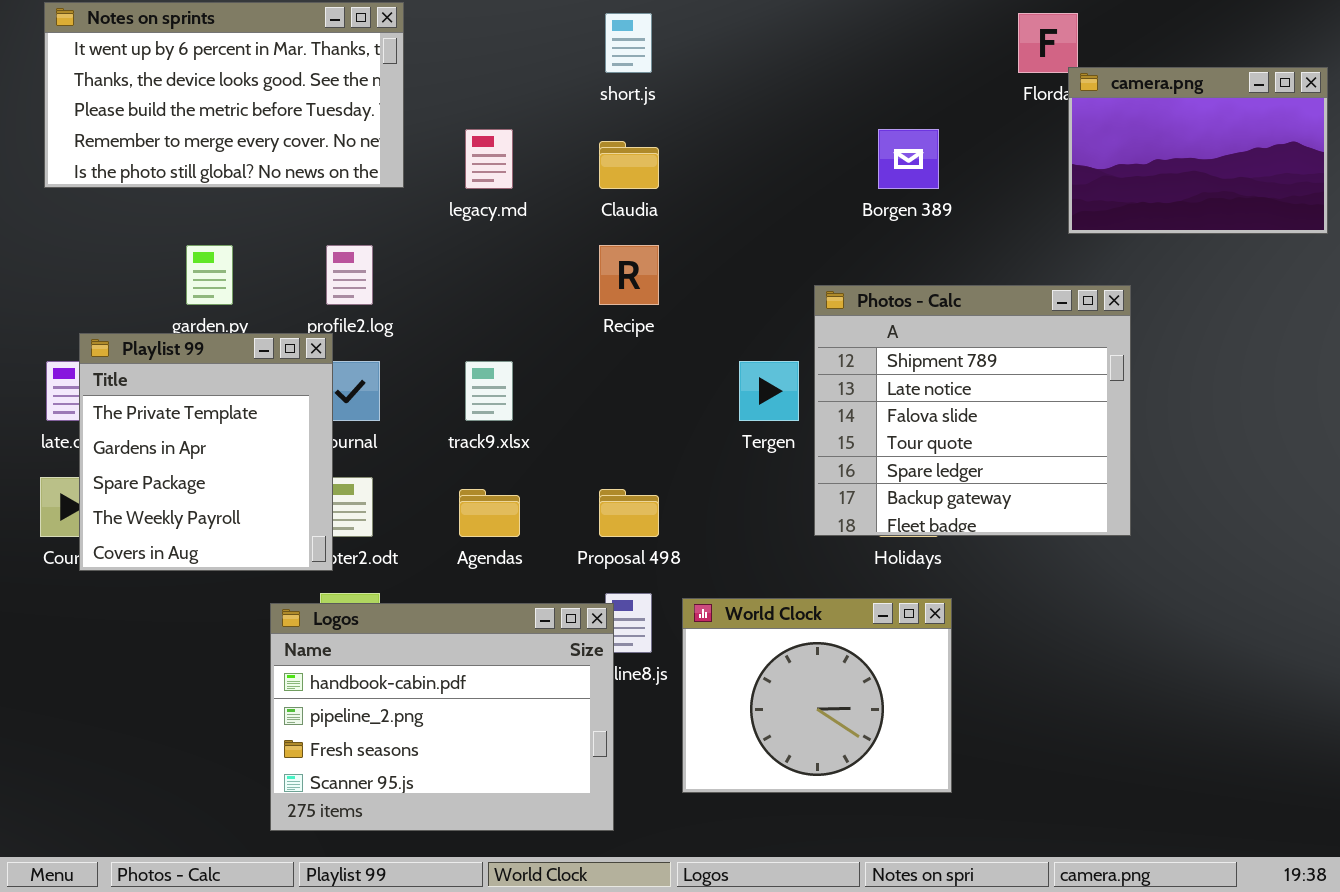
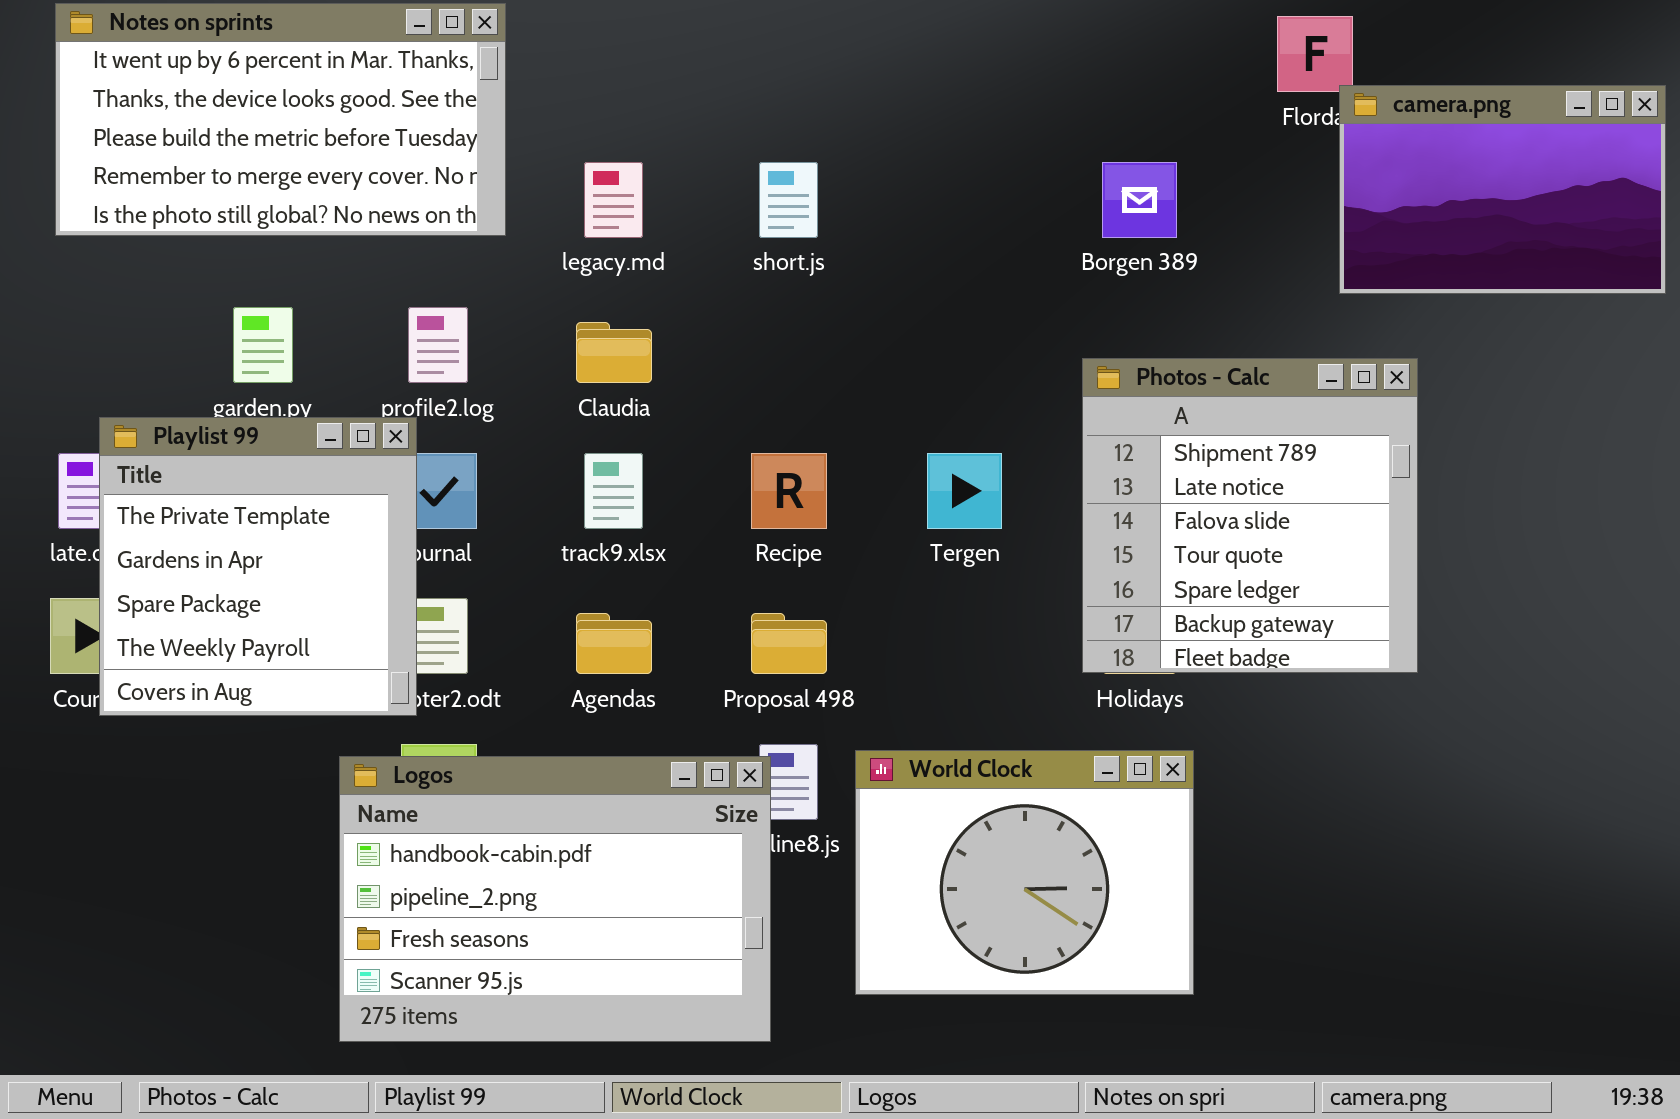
short.js: [605,13,652,73] -> [759,162,818,238], moved
Claudia: [599,141,659,189] -> [576,322,652,383], moved
Recipe: [599,245,659,305] -> [751,453,827,529], moved
Photos - Calc: [814,285,1131,536] -> [1082,358,1418,673], resized

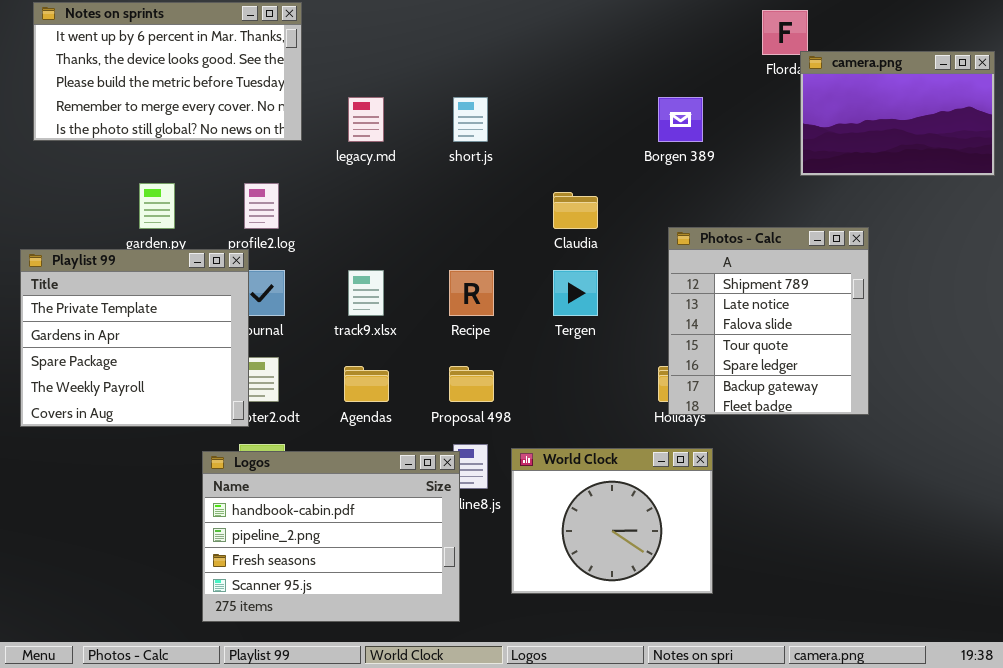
Claudia: [576,322,652,383] -> [553,192,598,229], moved
Photos - Calc: [1082,358,1418,673] -> [668,227,869,415], moved
Playlist 99: [99,417,417,716] -> [20,249,249,427], resized

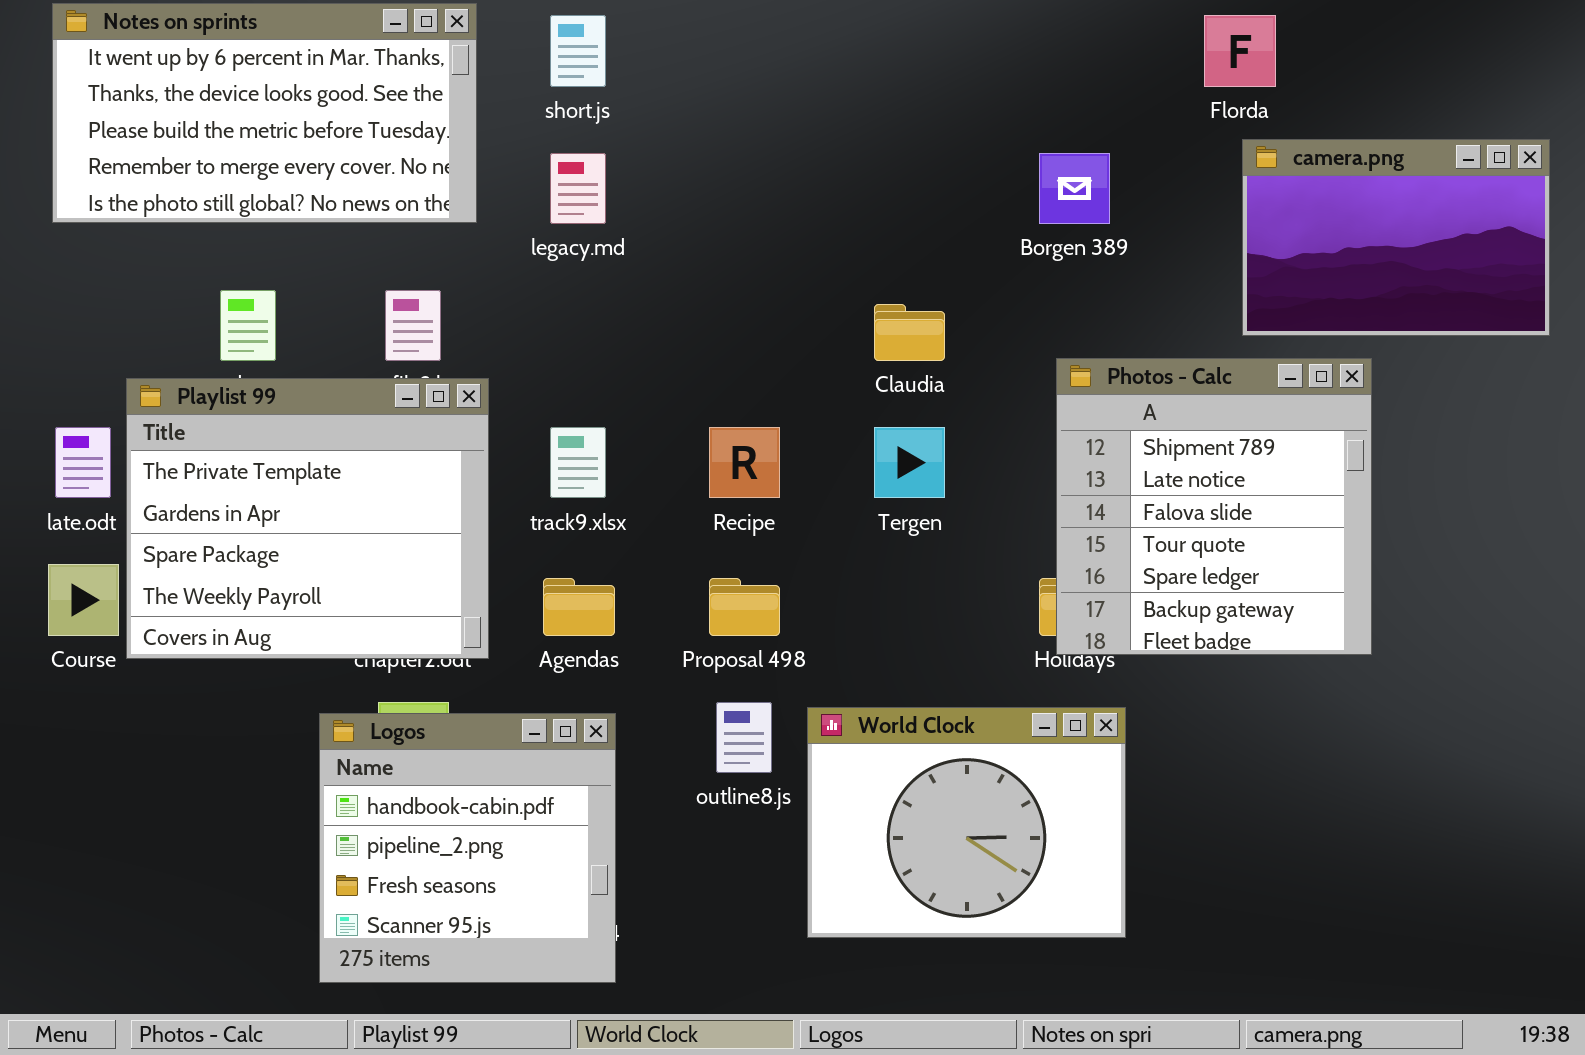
camera.png: [800,51,995,176] -> [1242,139,1550,336], moved
short.js: [453,97,488,142] -> [550,15,606,87], moved
Playlist 99: [20,249,249,427] -> [126,378,489,659], moved
Logos: [202,451,460,622] -> [319,713,616,983], resized

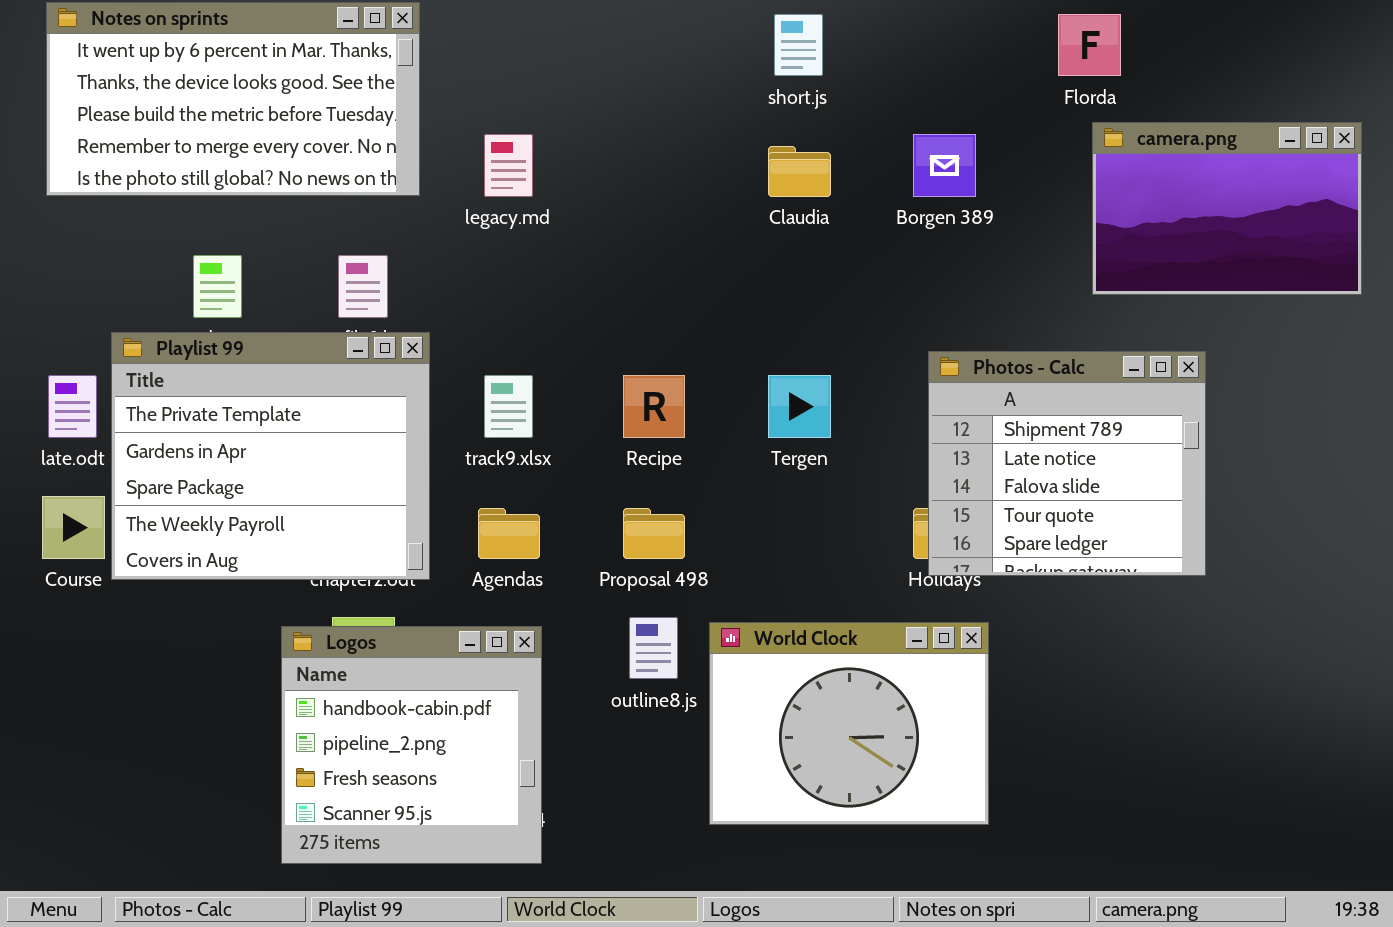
short.js: [550,15,606,87] -> [774,14,823,76], moved
Claudia: [874,304,945,361] -> [768,146,831,197], moved
Photos - Calc: [1056,358,1372,655] -> [928,351,1206,576], resized

